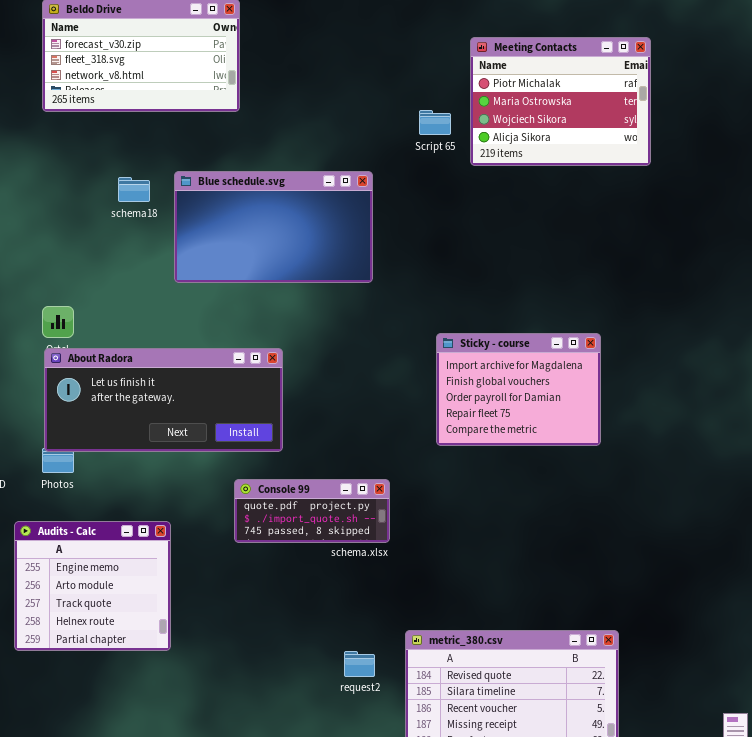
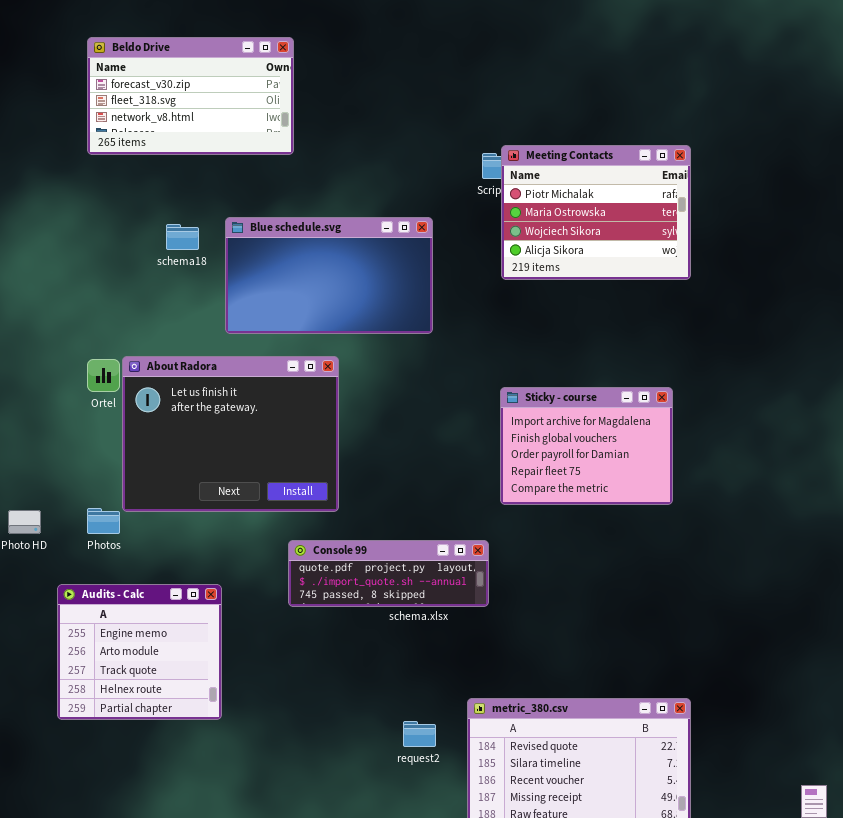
Meeting Contacts: [470,37,651,166] -> [501,145,691,280], moved
About Radora: [44,348,283,452] -> [122,356,339,512], resized
Console 99: [234,479,390,543] -> [288,540,489,607], resized

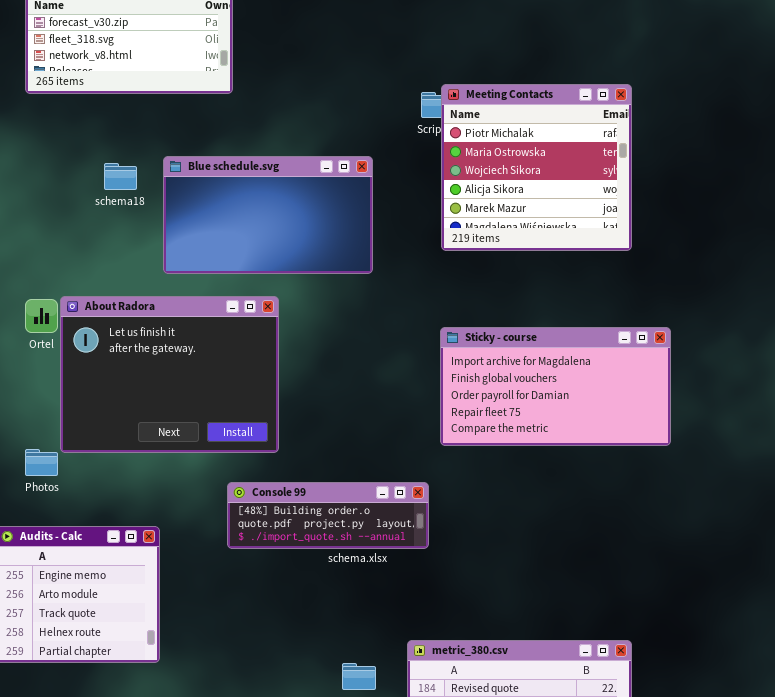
Meeting Contacts: [501,145,691,280] -> [441,84,632,251], resized
Sticky - course: [500,387,673,505] -> [440,327,671,446], resized
Console 99: [288,540,489,607] -> [227,482,429,549], scrolled up 1 row

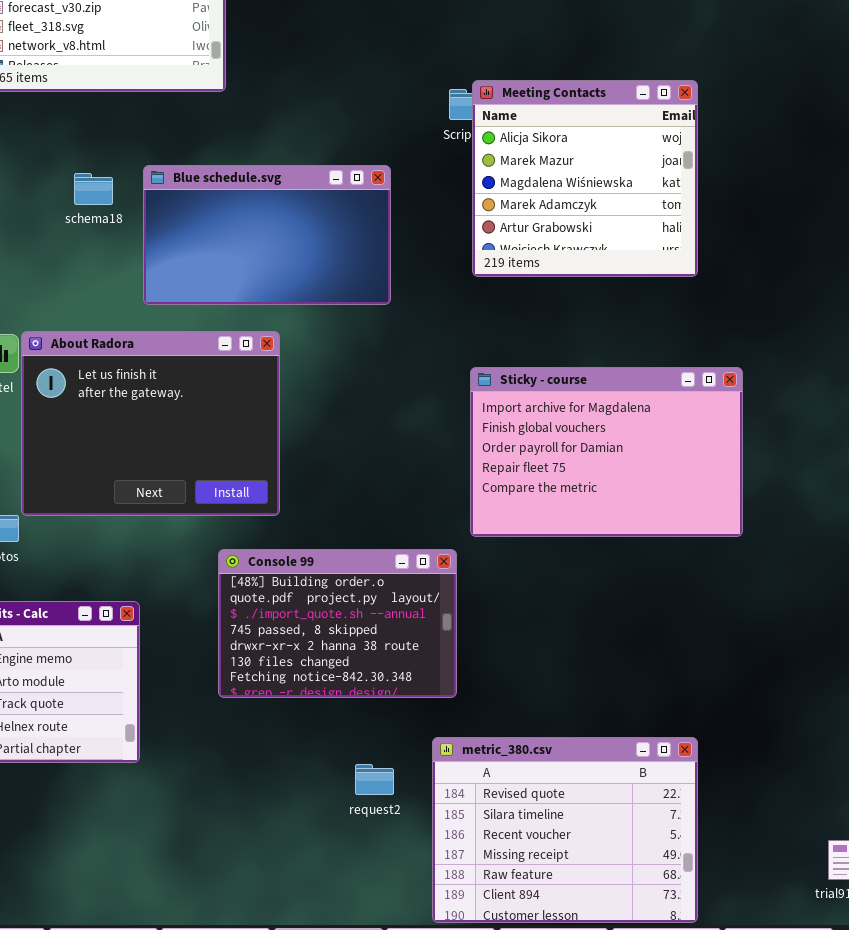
Meeting Contacts: [441,84,632,251] -> [472,80,698,277], scrolled down 3 rows
Sticky - course: [440,327,671,446] -> [470,367,743,537], resized
Console 99: [227,482,429,549] -> [218,549,457,698], resized

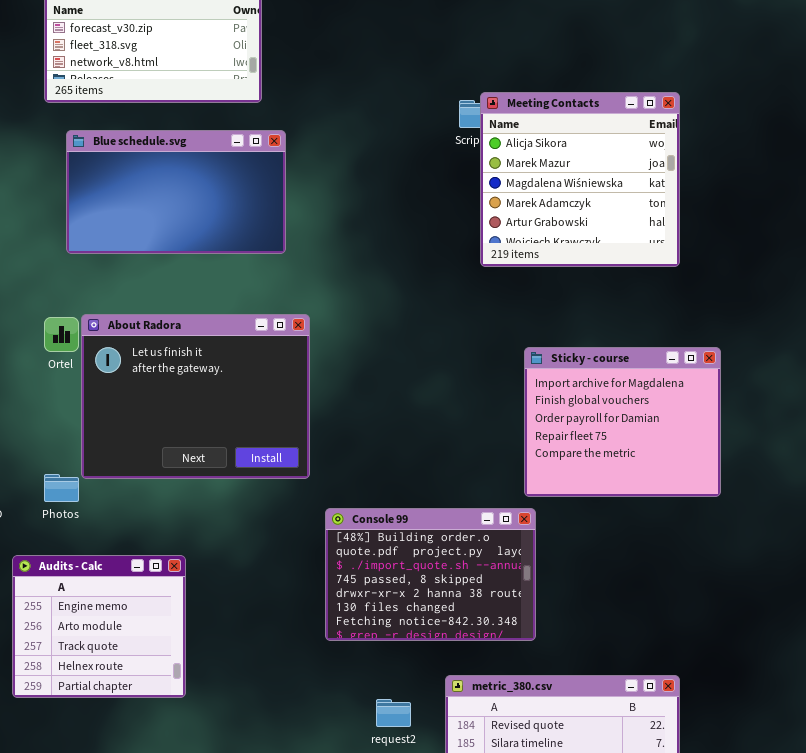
Blue schedule.svg: [143,165,391,305] -> [66,130,286,254], moved
Sticky - course: [470,367,743,537] -> [524,347,721,497], resized
Console 99: [218,549,457,698] -> [325,508,536,641], moved

